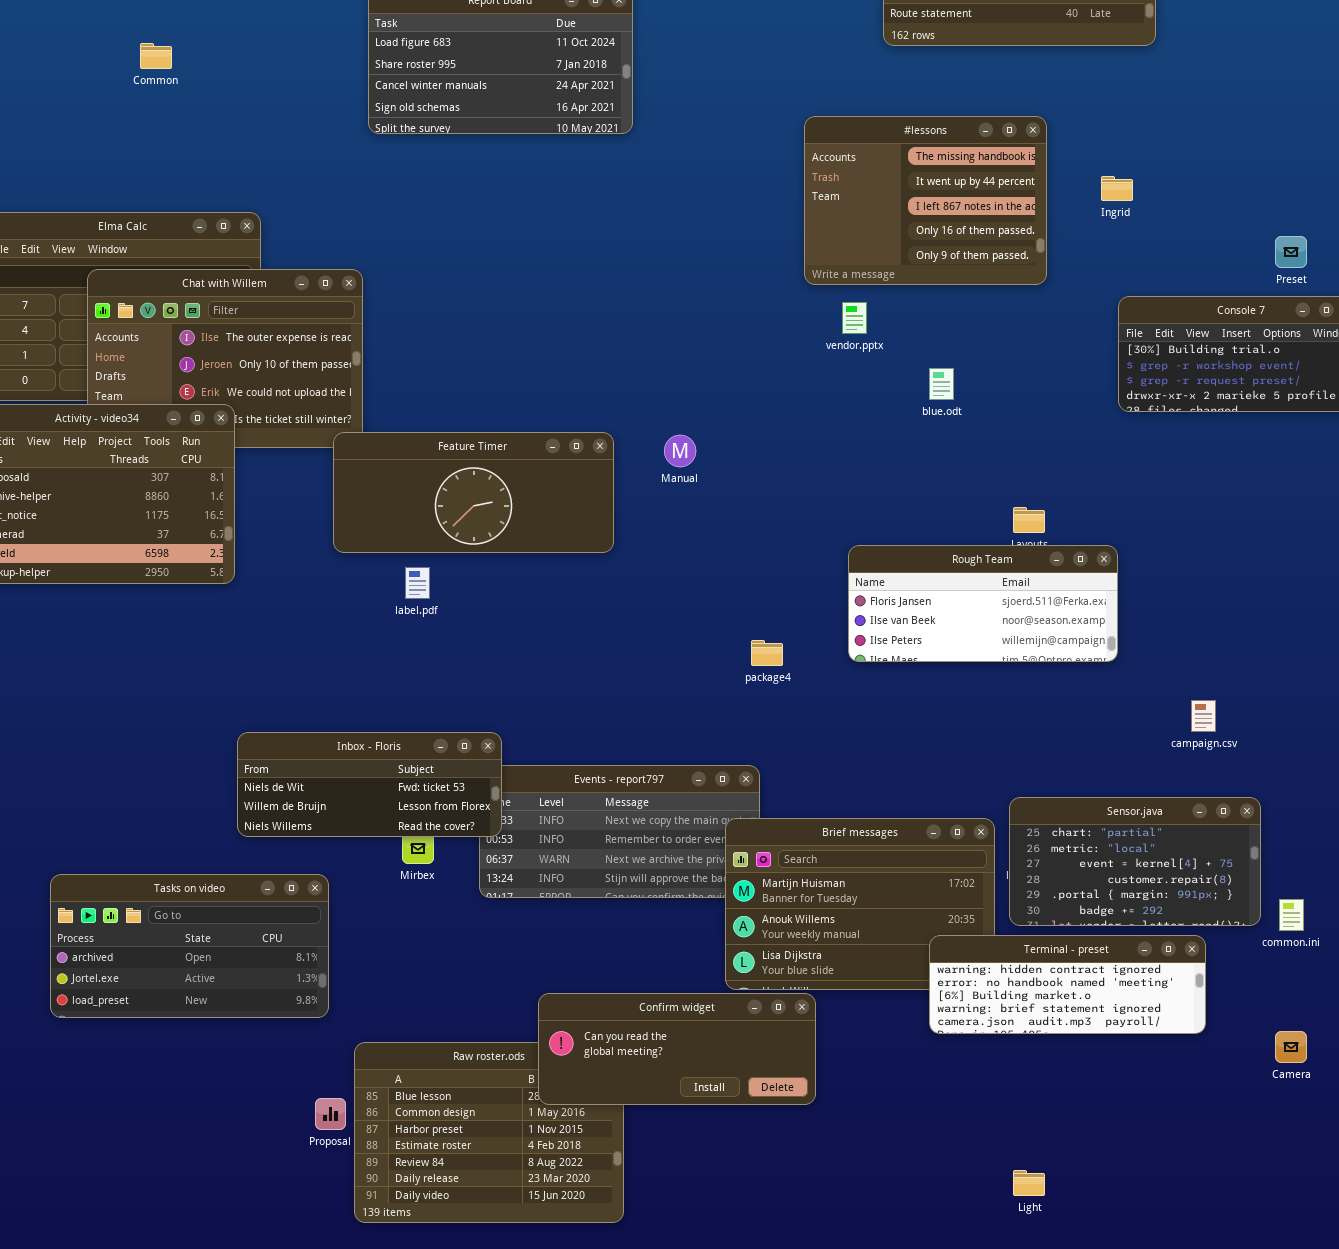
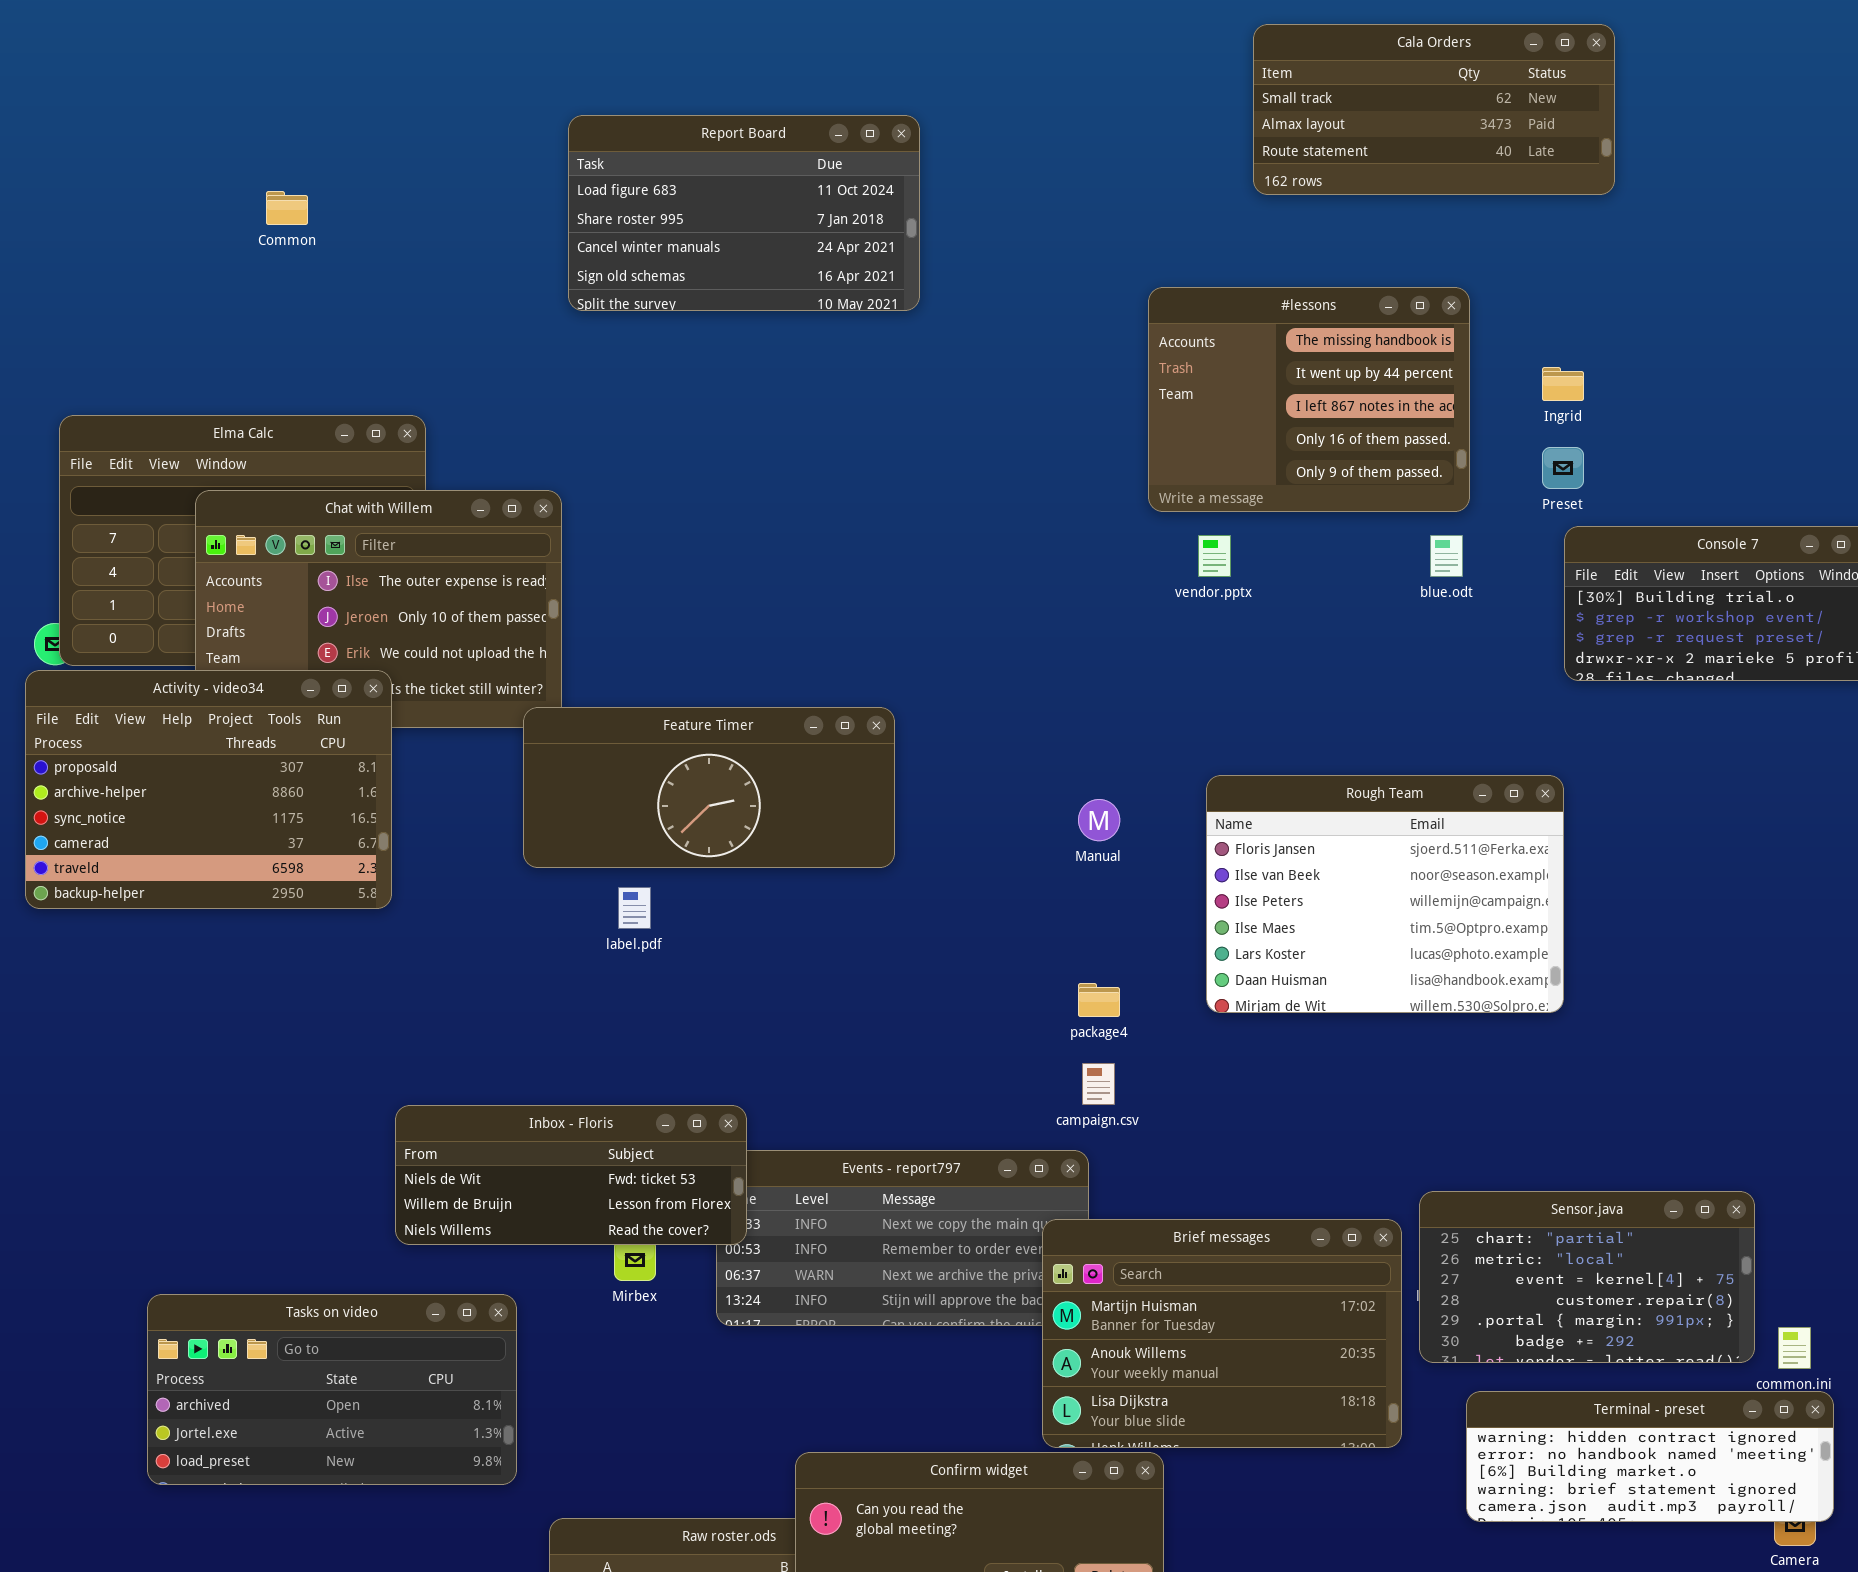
Preset: [1275,236,1307,268] -> [1542,447,1584,489], moved
blue.odt: [929,368,954,400] -> [1430,535,1463,577], moved
Manual: [664,435,696,467] -> [1078,799,1120,841], moved
Rough Team: [848,545,1118,662] -> [1206,775,1564,1013], resized
campaign.csv: [1191,700,1216,732] -> [1082,1063,1115,1105], moved
Terminal - preset: [929,935,1206,1034] -> [1466,1391,1834,1522], moved

